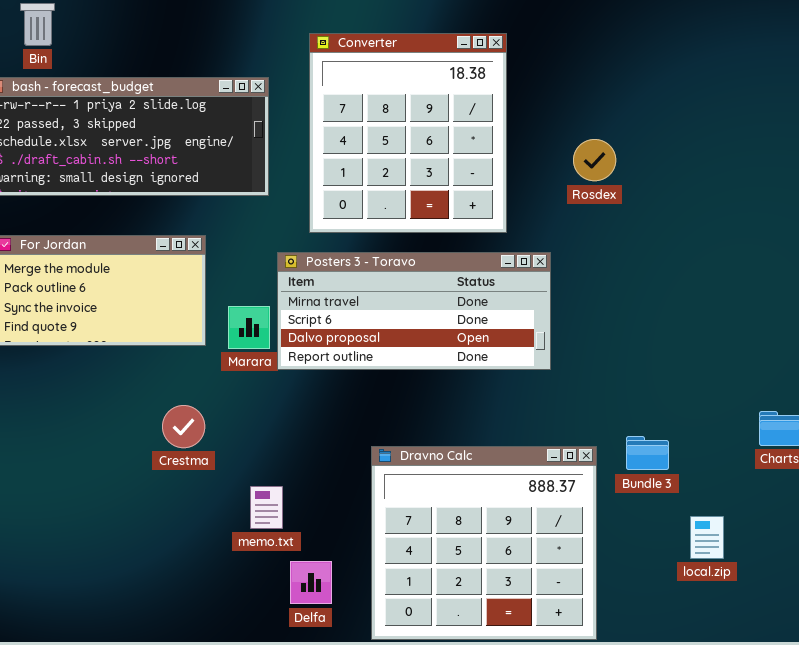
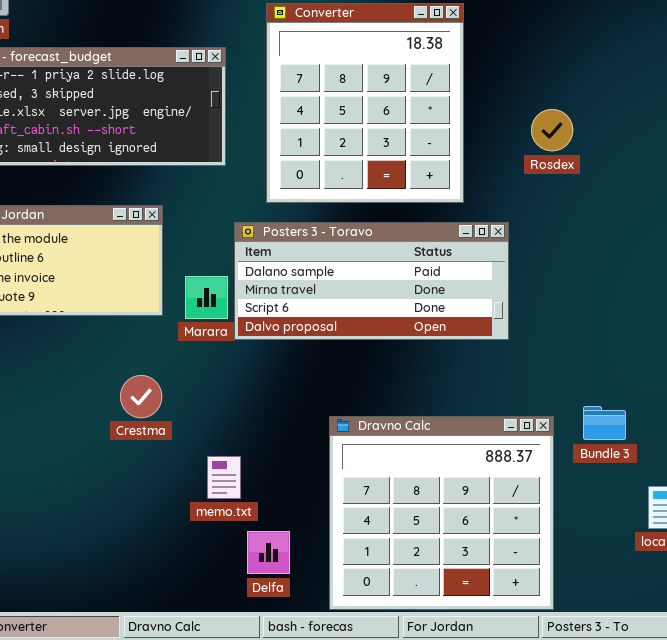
Posters 3 - Toravo: [277,252,551,370] -> [234,222,509,340], scrolled up 1 row

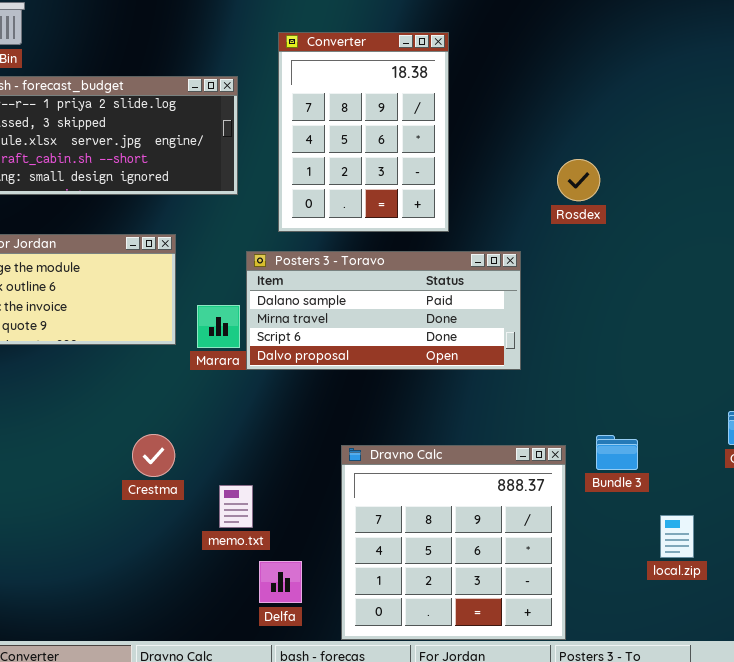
Converter: [266,3,464,203] -> [278,32,449,232], resized
Rosdex: [531,109,573,151] -> [557,159,600,201], moved
Crestma: [120,375,162,418] -> [132,434,175,477], moved

